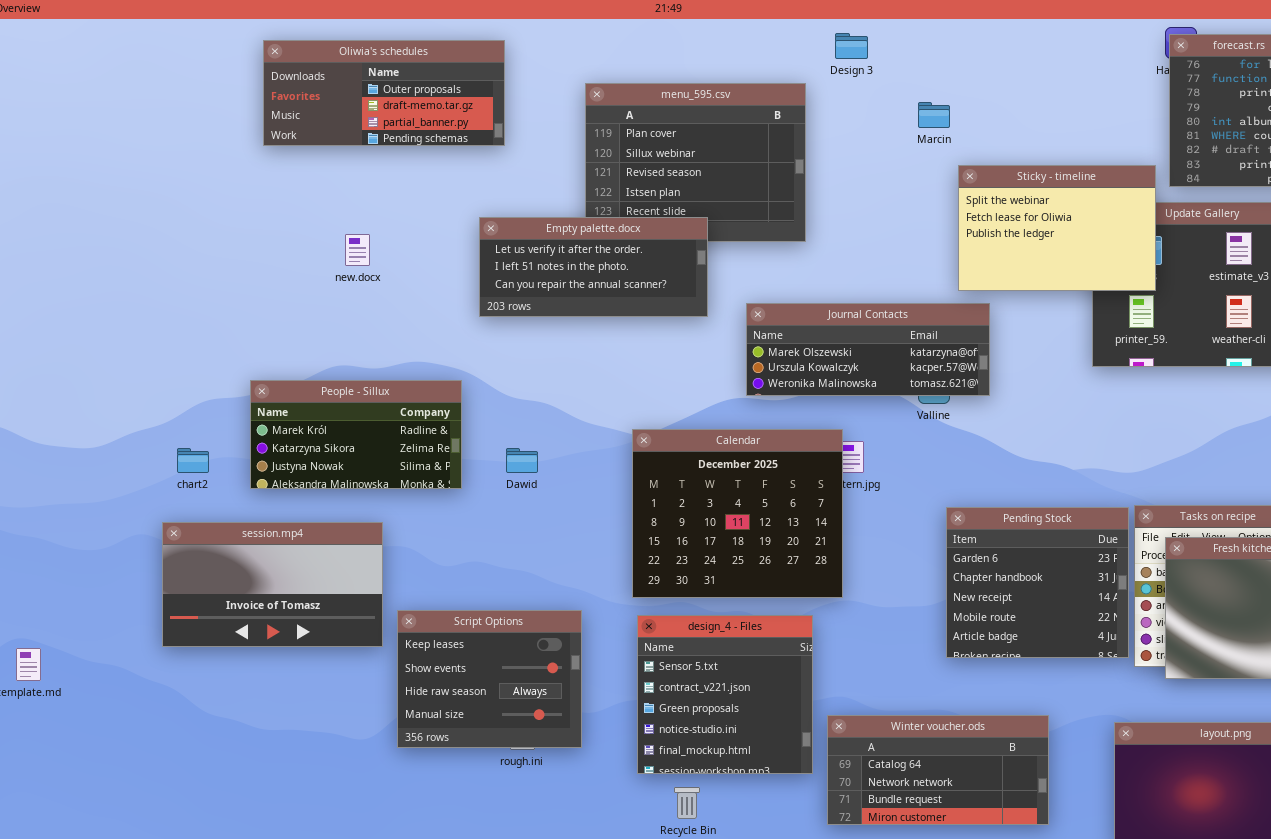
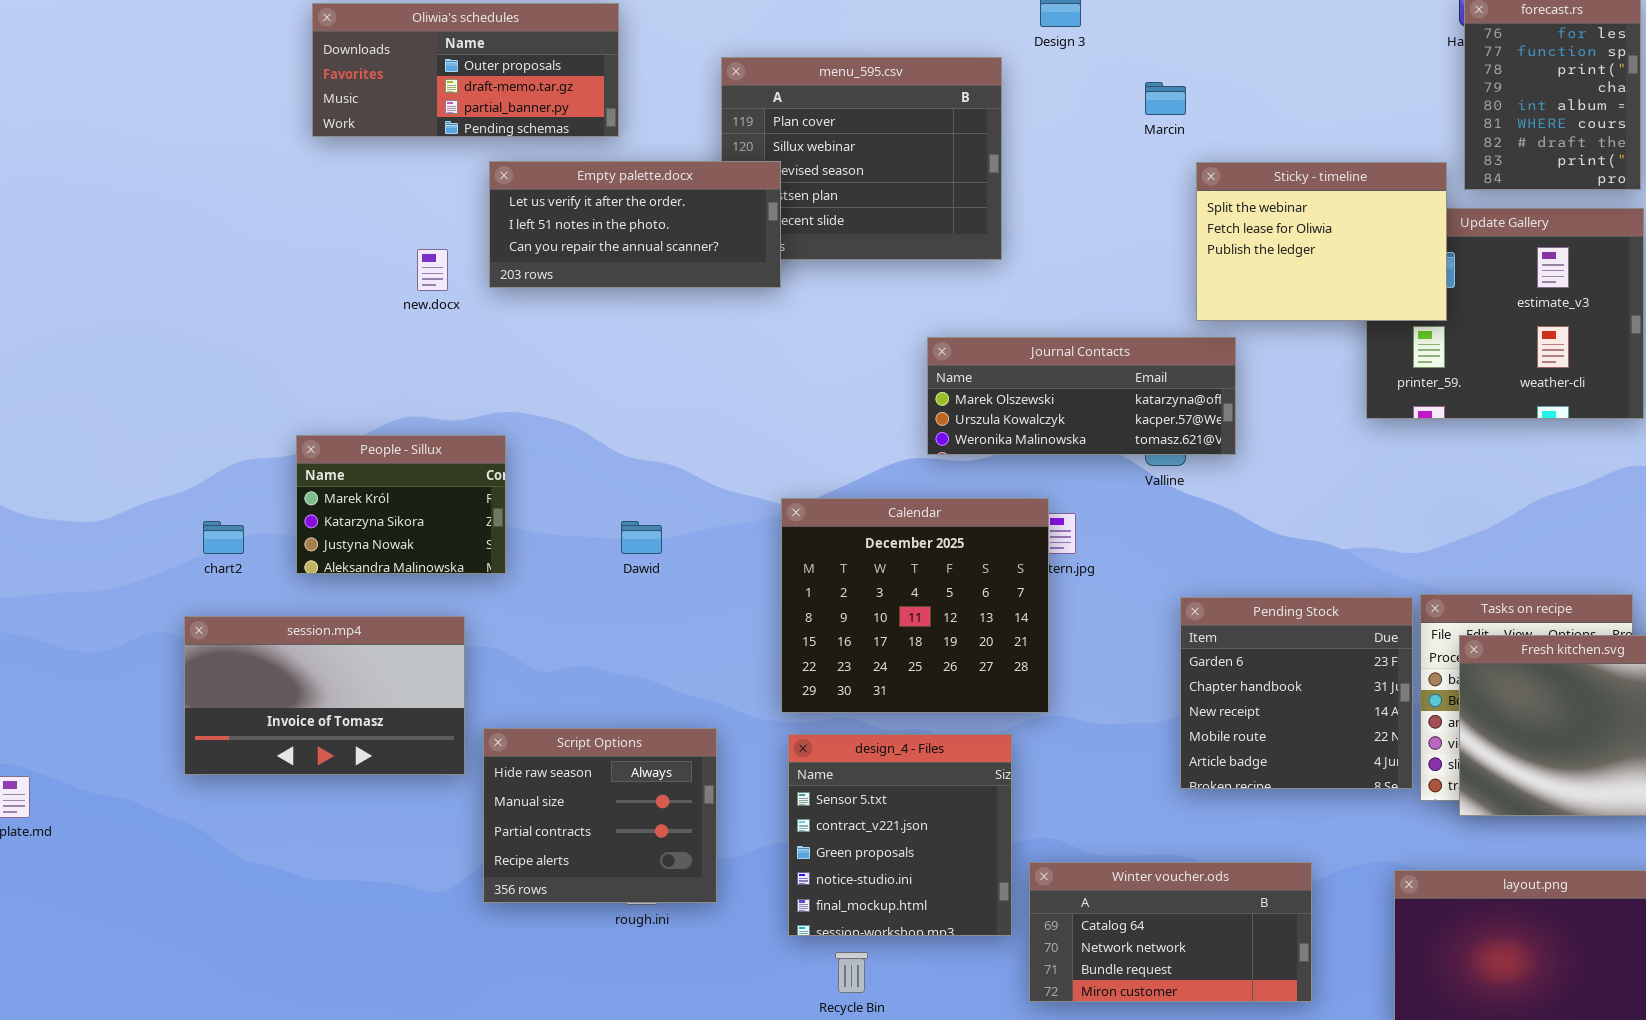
Empty palette.docx: [479,217,708,317] -> [489,161,781,288], moved
People - Sillux: [250,380,462,489] -> [296,435,506,574], resized
Script Options: [397,610,582,748] -> [483,728,717,903], scrolled down 2 rows

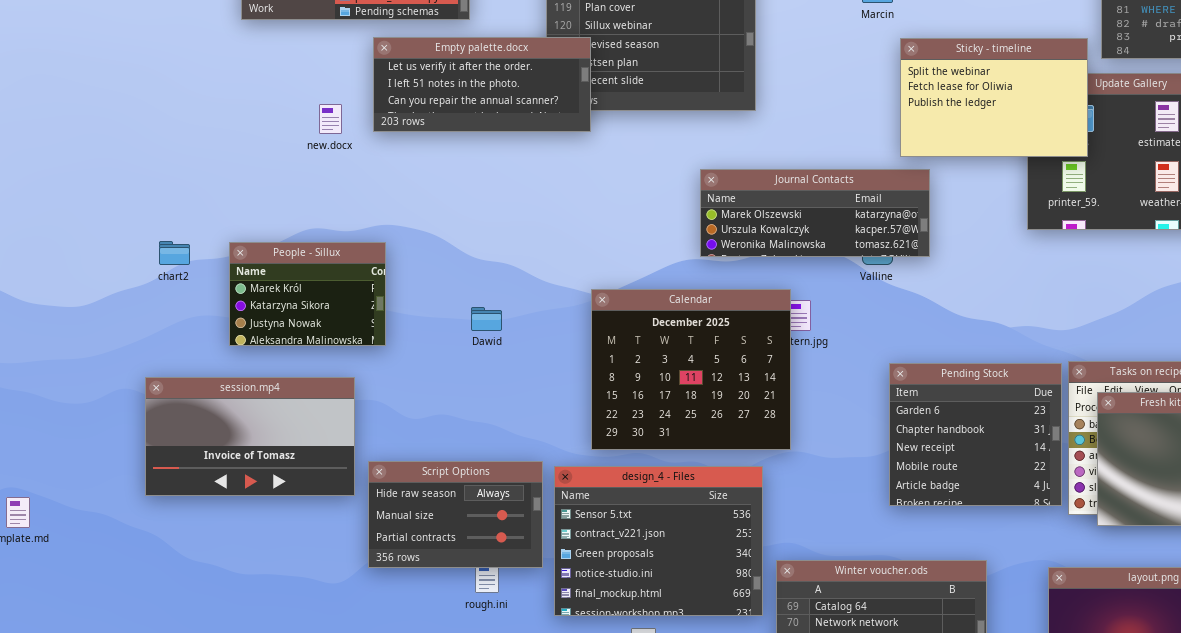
chart2: [203,521,244,554] -> [159,241,190,265], moved
Script Options: [483,728,717,903] -> [368,461,543,568], resized
design_4 - Files: [788,734,1012,936] -> [554,466,763,616], resized

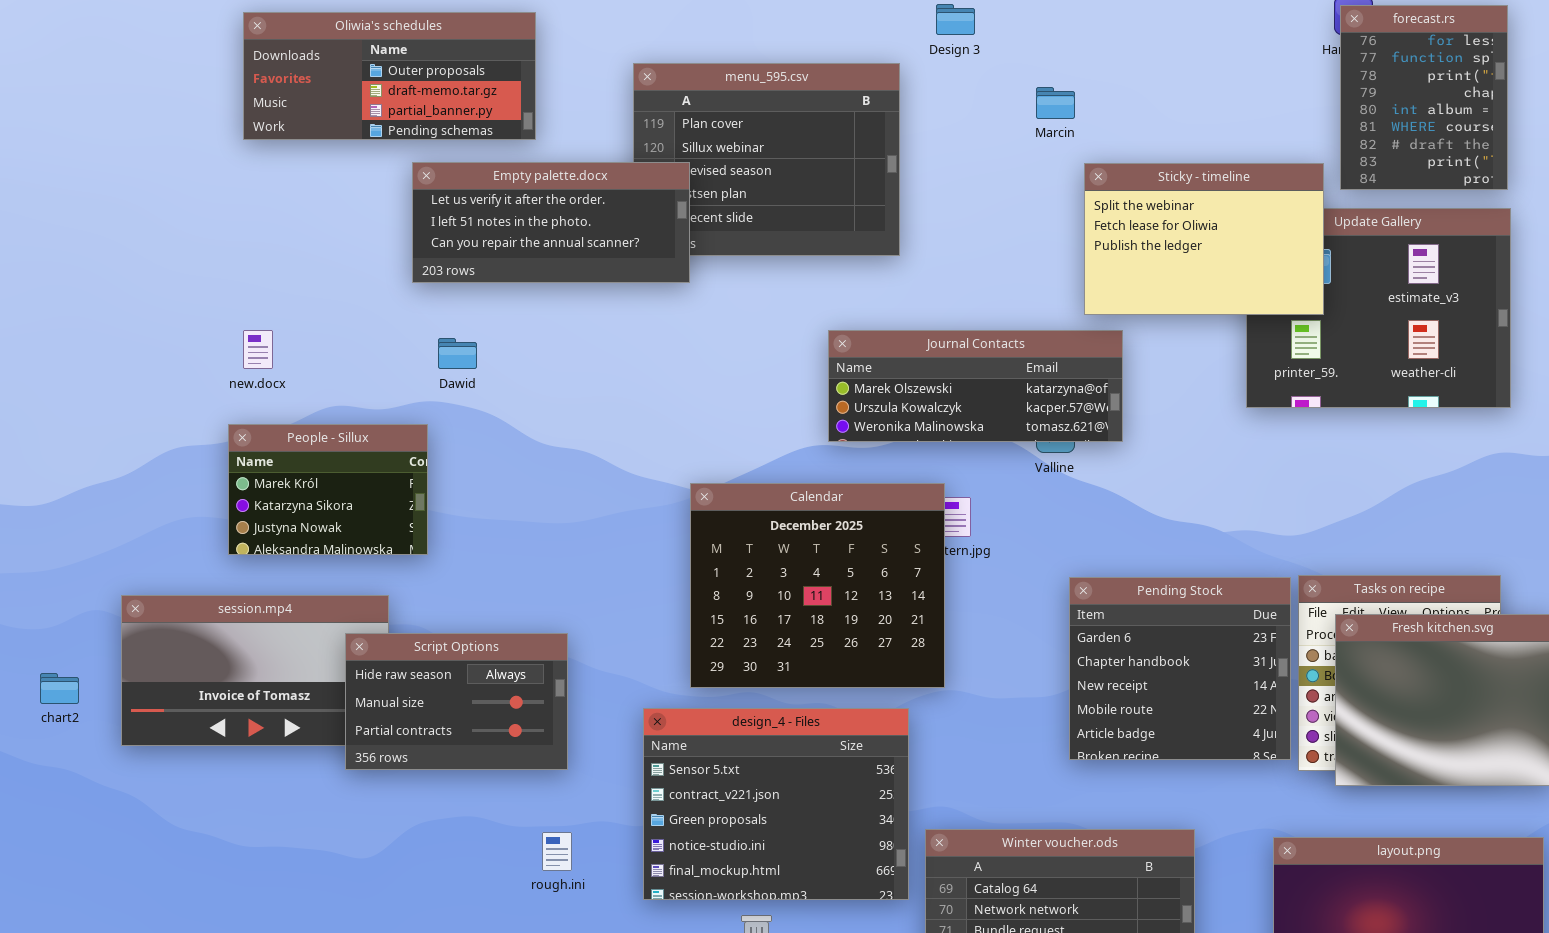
new.docx: [319,104,342,134] -> [243,330,273,369], moved
chart2: [159,241,190,265] -> [40,673,79,704], moved
Dawid: [471,307,502,331] -> [438,338,477,369], moved
Script Options: [368,461,543,568] -> [345,633,568,770], moved

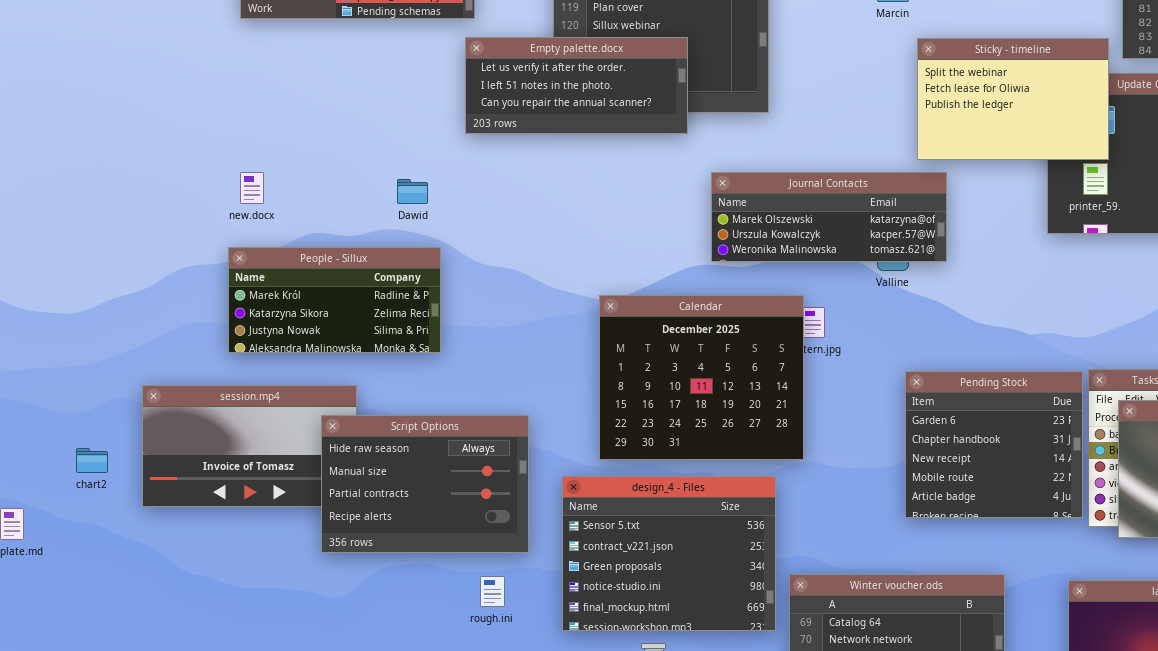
Empty palette.docx: [412,162,690,283] -> [465,37,688,134], moved
People - Sillux: [228,424,428,555] -> [228,247,441,353], resized
Script Options: [345,633,568,770] -> [321,415,529,553], resized

